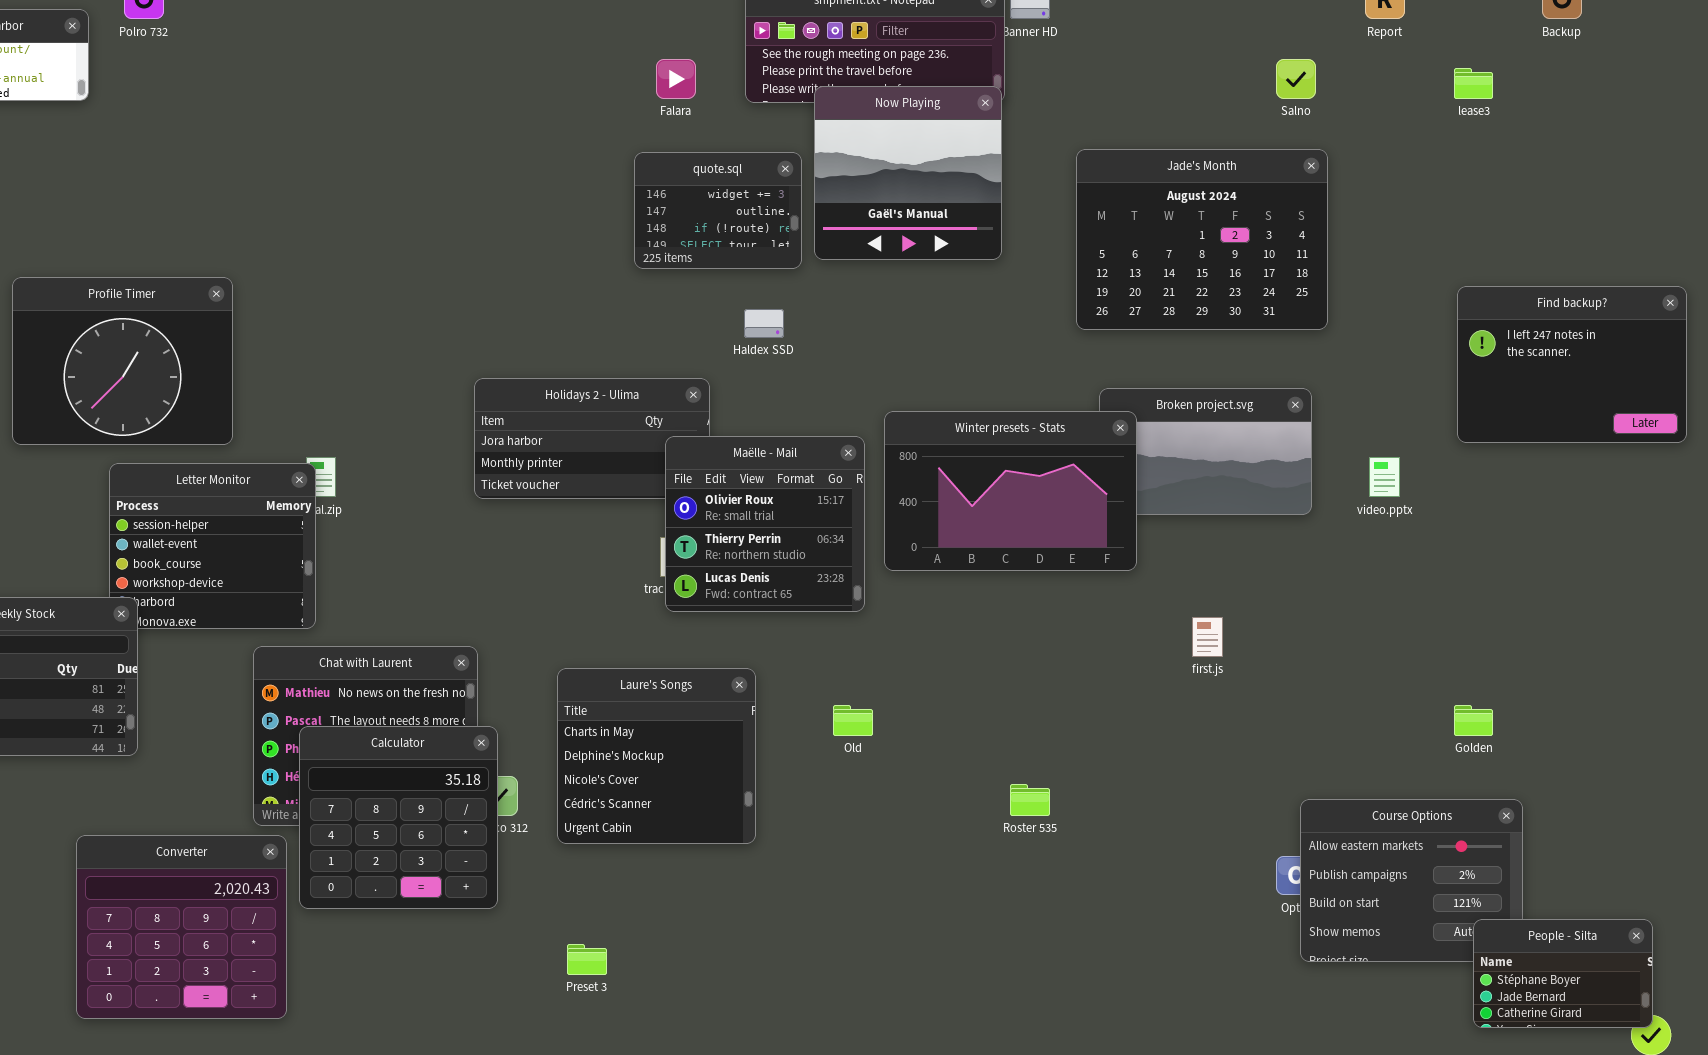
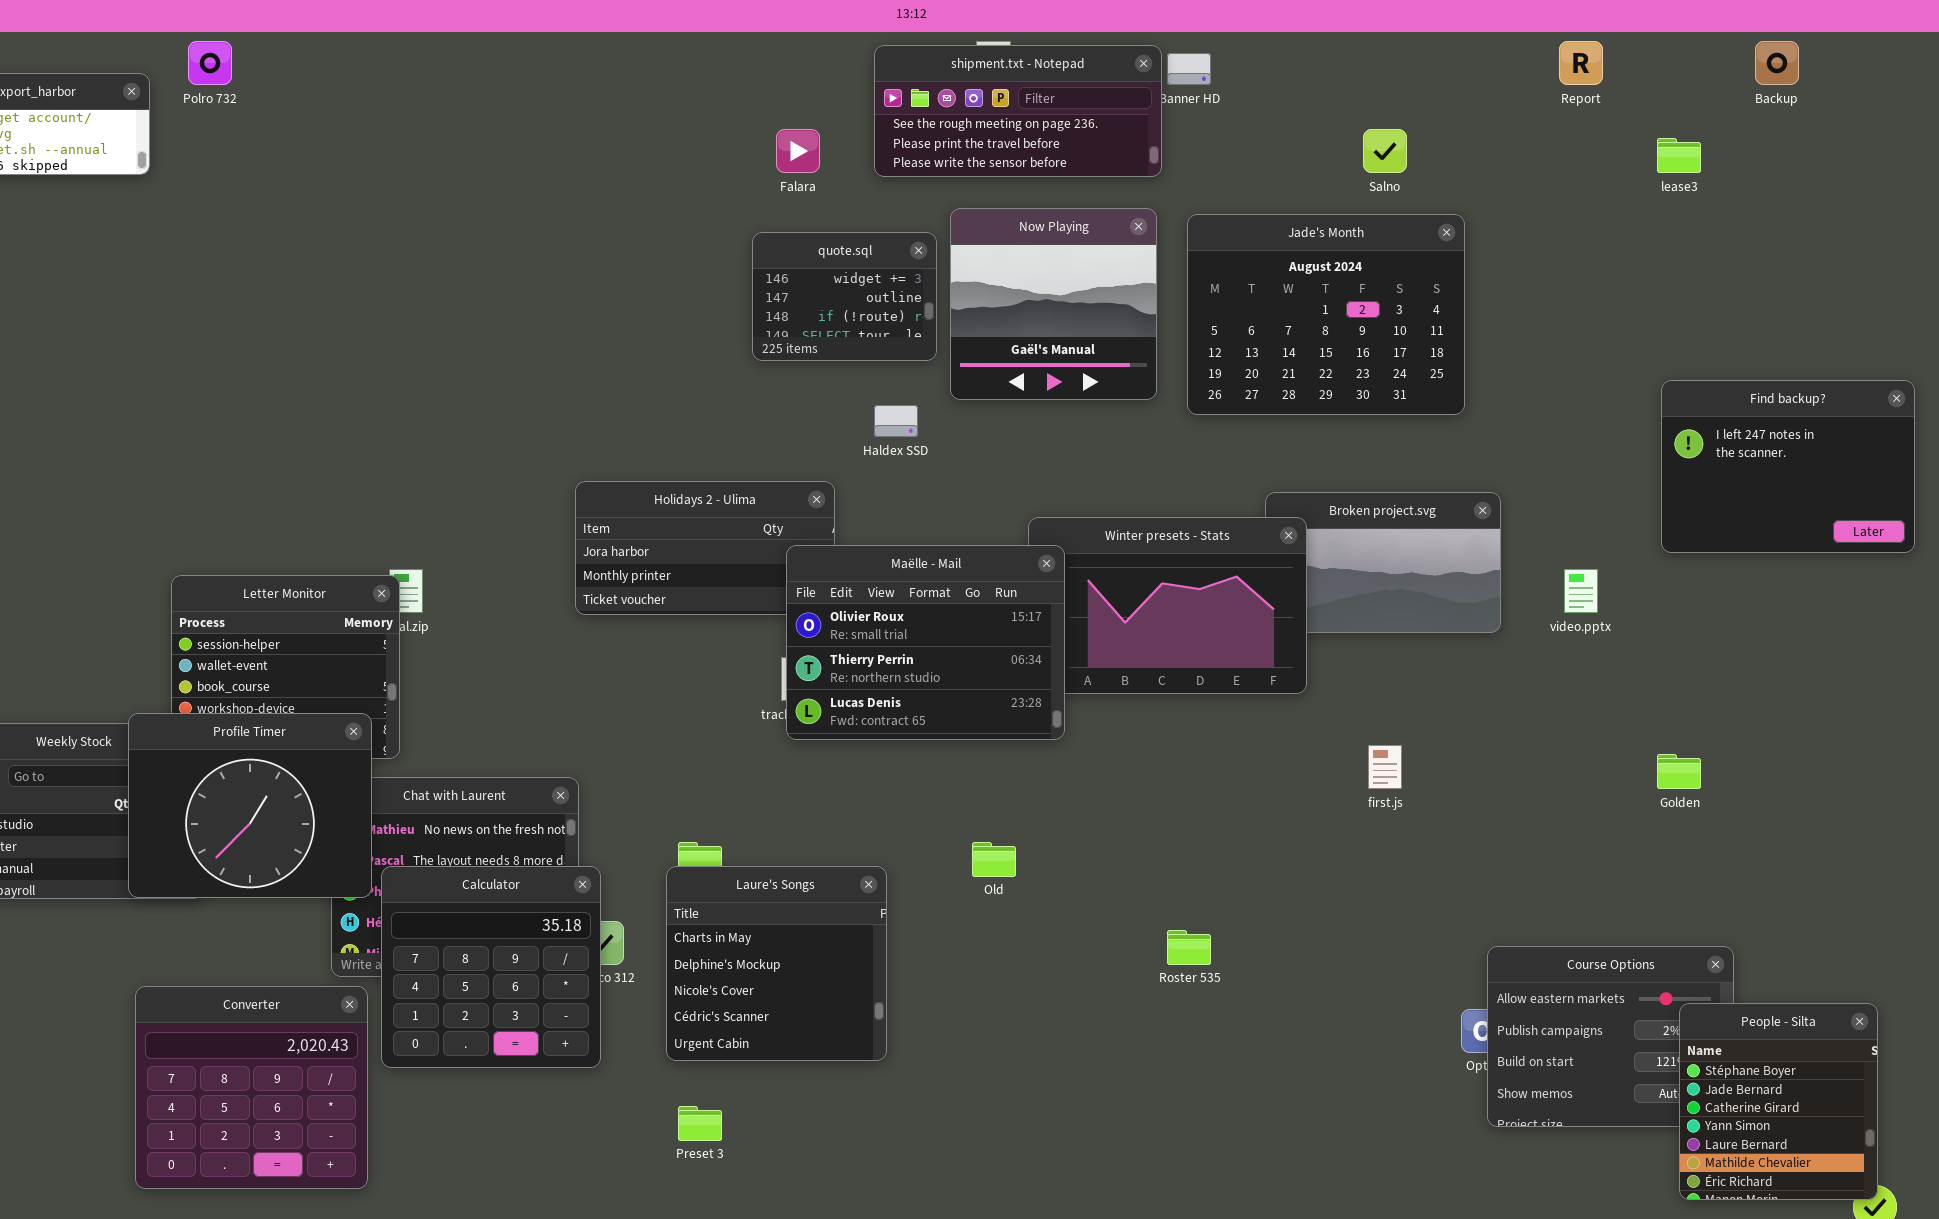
Salno: [1276,59,1316,99] -> [1363,129,1407,173], moved
Now Playing: [814,86,1002,260] -> [950,208,1157,400], moved
Jade's Month: [1076,149,1328,330] -> [1187,214,1465,415], moved
Profile Timer: [12,277,233,445] -> [128,713,372,898], moved
Maëlle - Mail: [665,436,865,612] -> [786,545,1065,740], resized
Laure's Songs: [557,668,756,844] -> [666,866,887,1061], moved
Golden: [1454,705,1493,736] -> [1657,754,1701,789], moved
People - Silta: [1473,919,1653,1028] -> [1679,1003,1878,1200], resized

